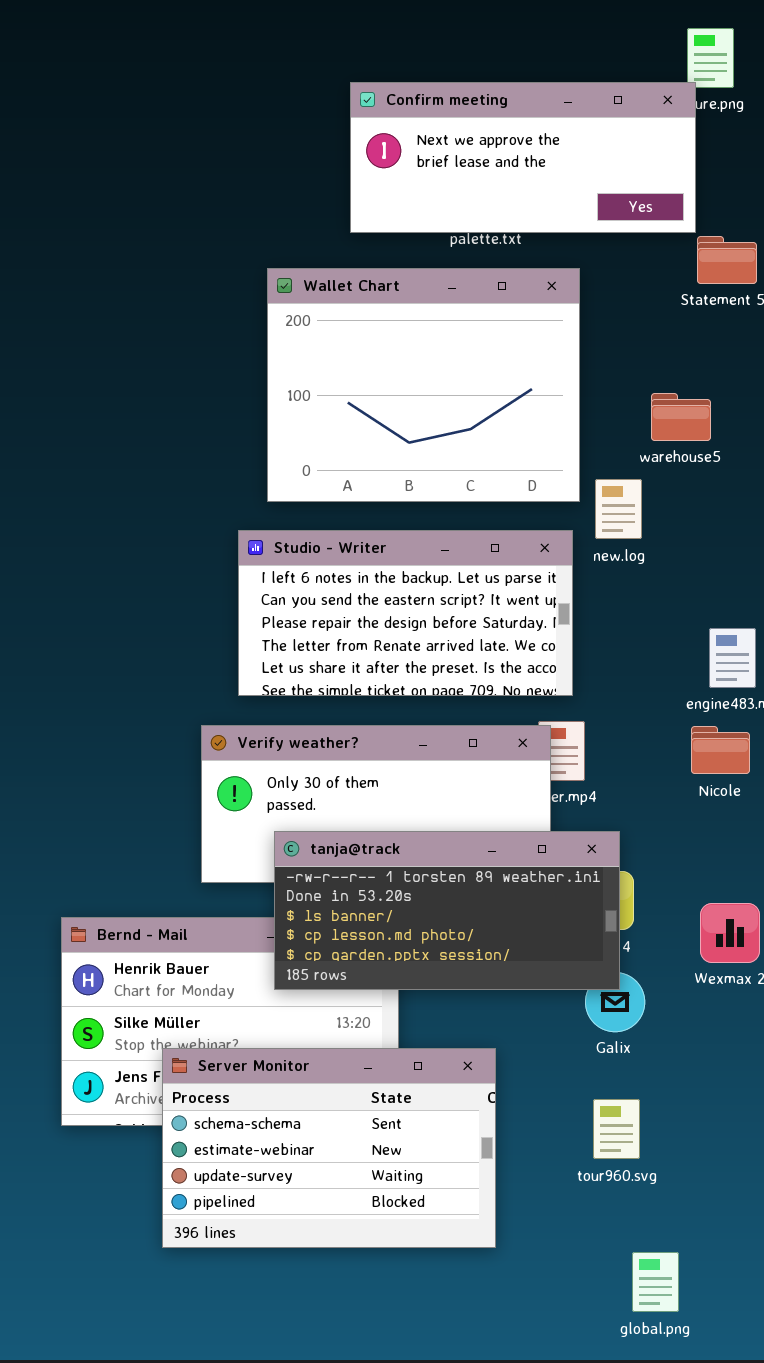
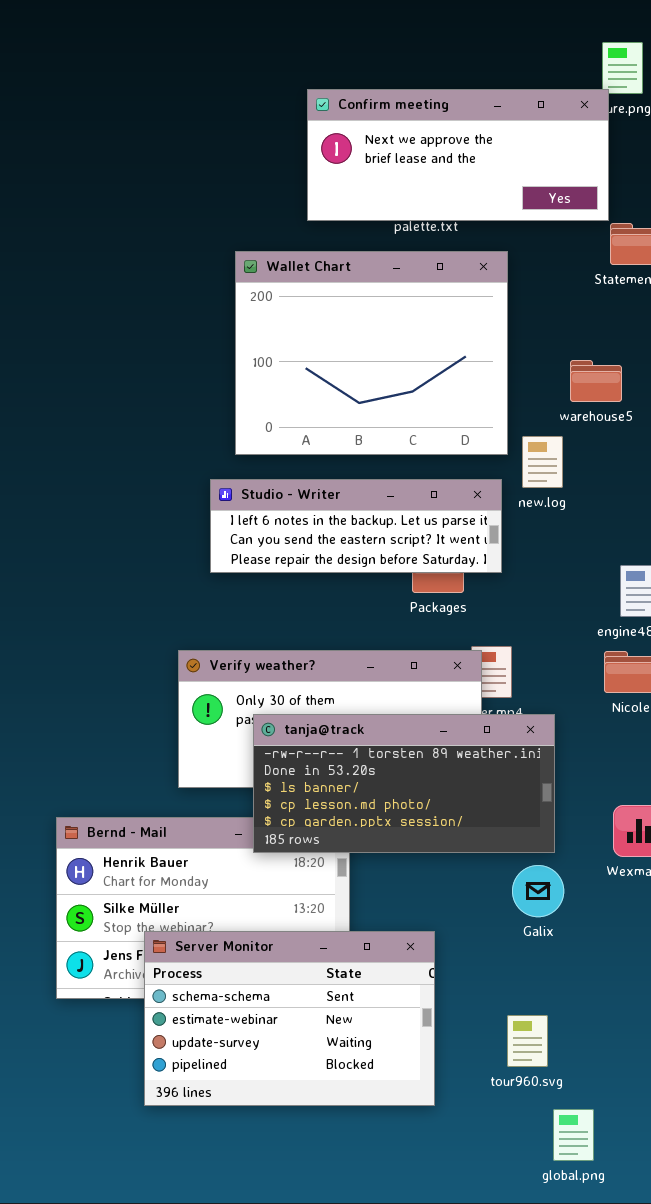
Studio - Writer: [238,530,573,696] -> [210,479,502,573], resized
tanja@track: [274,831,620,990] -> [253,714,555,853], moved
tour960.svg: [593,1099,640,1159] -> [507,1015,548,1067], moved

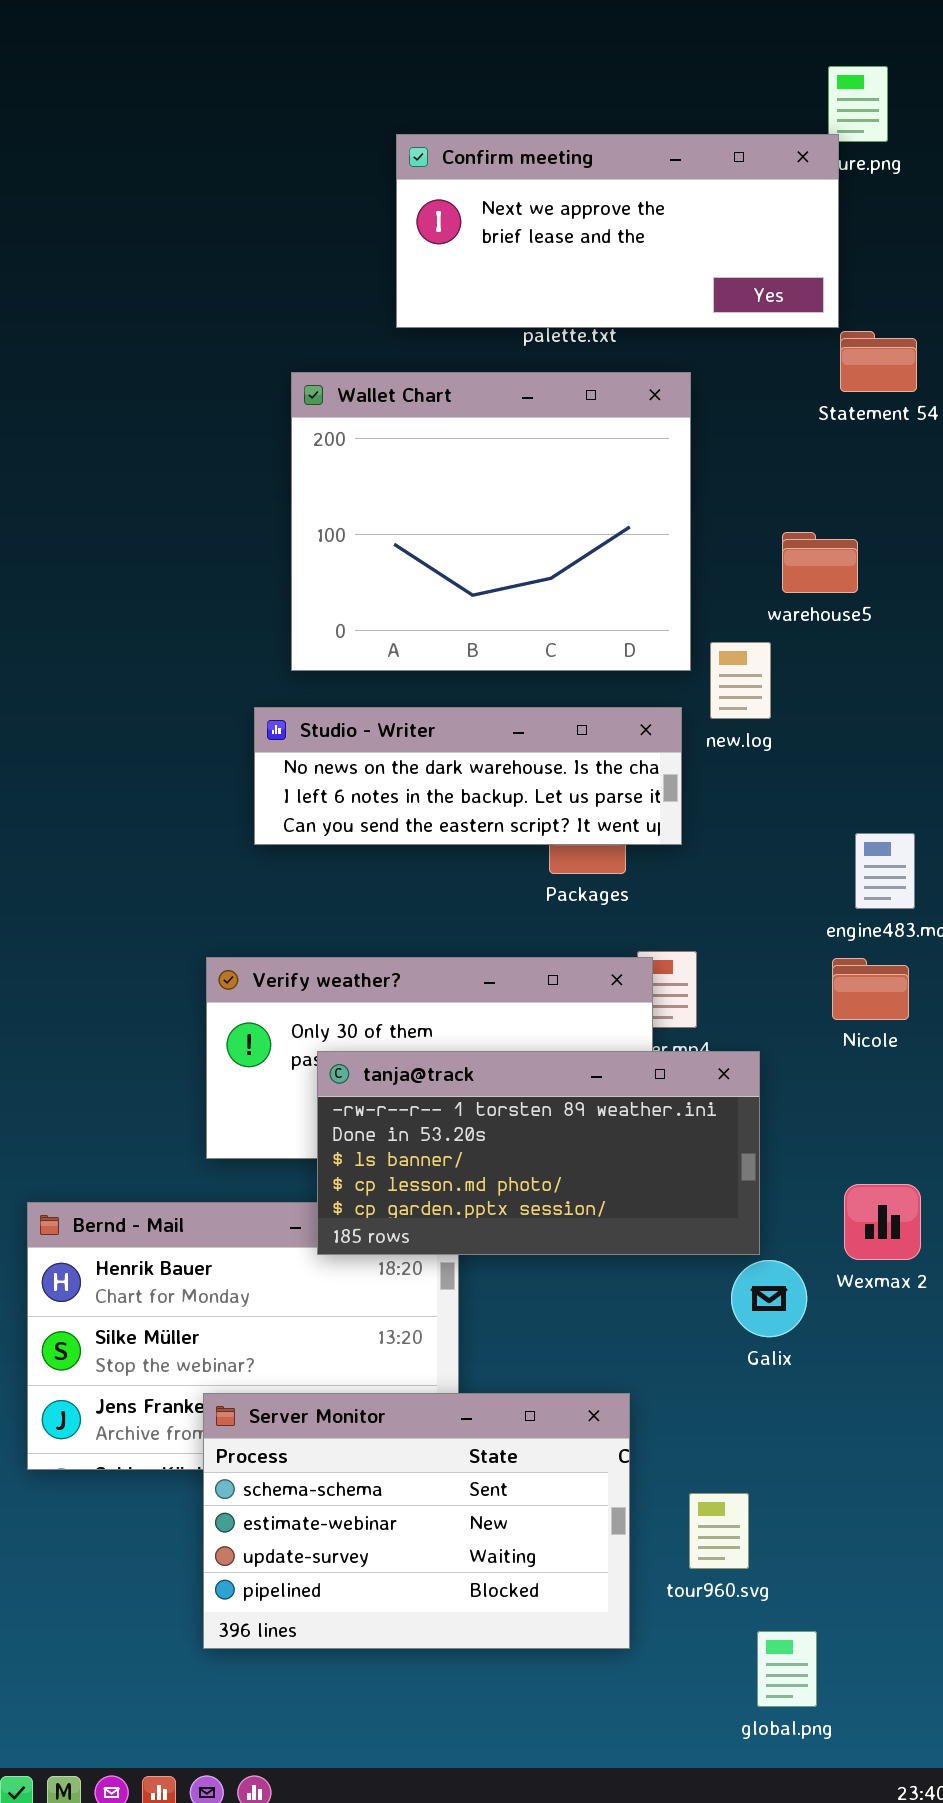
Studio - Writer: [210,479,502,573] -> [254,707,682,845], scrolled up 1 row
Galix: [512,865,564,917] -> [731,1260,807,1337], moved
Server Monitor: [144,931,435,1106] -> [203,1393,630,1649], moved

